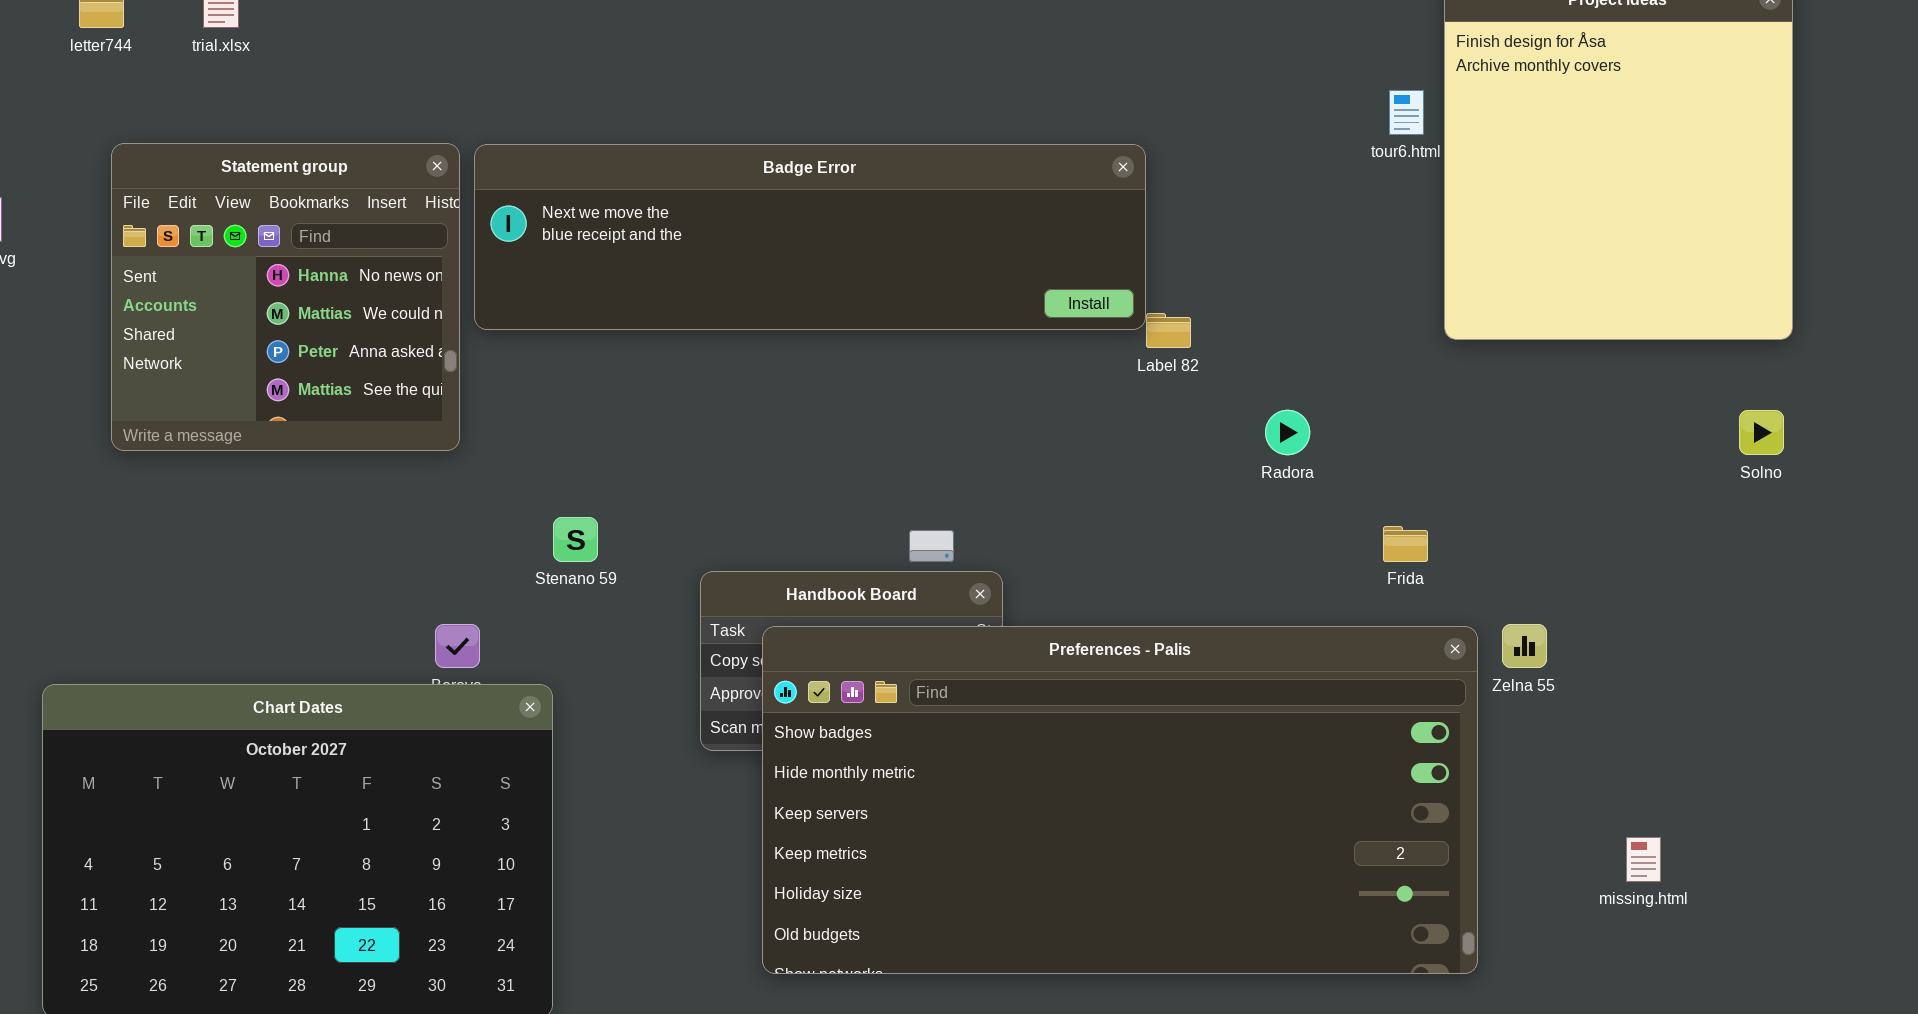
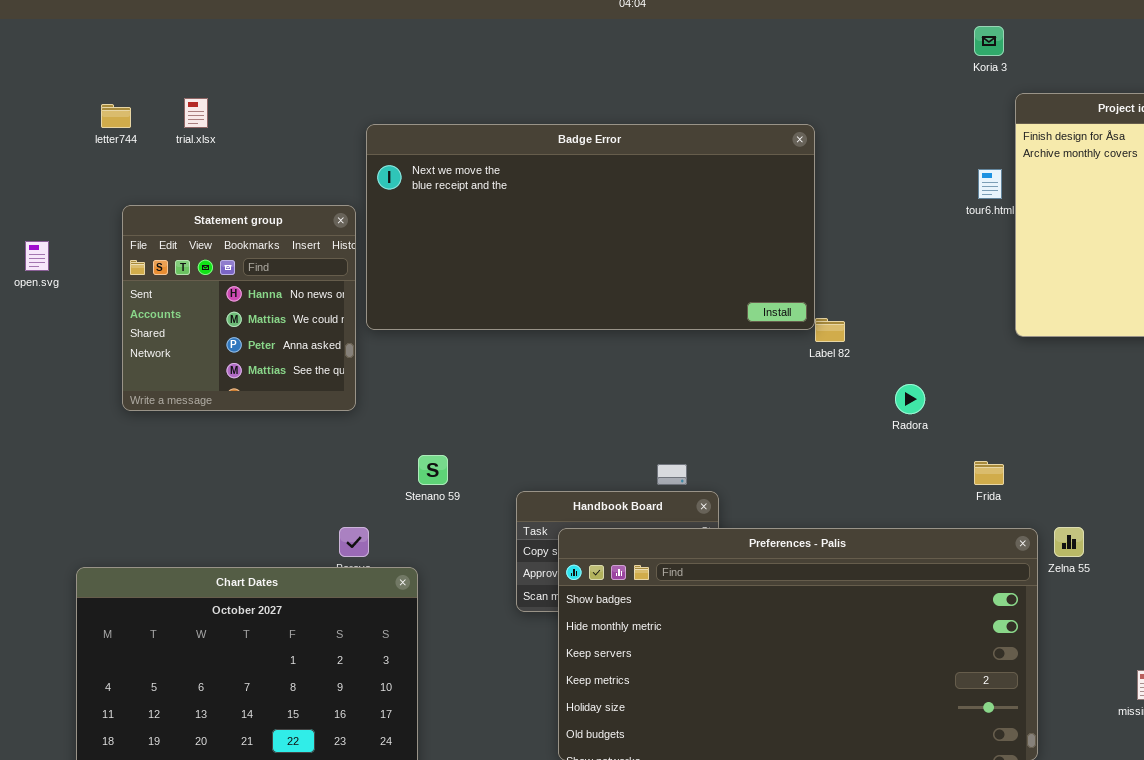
Badge Error: [474,144,1146,330] -> [366,124,815,330], resized

